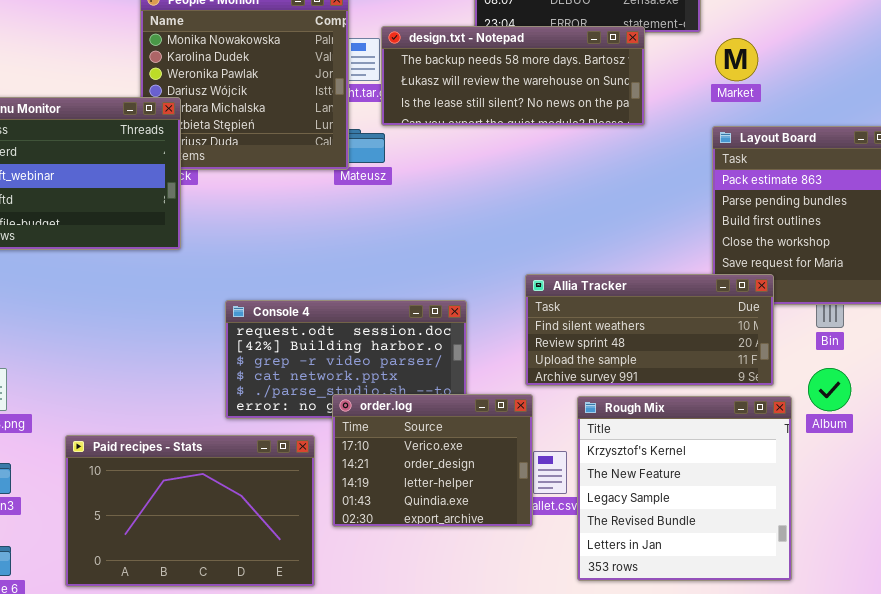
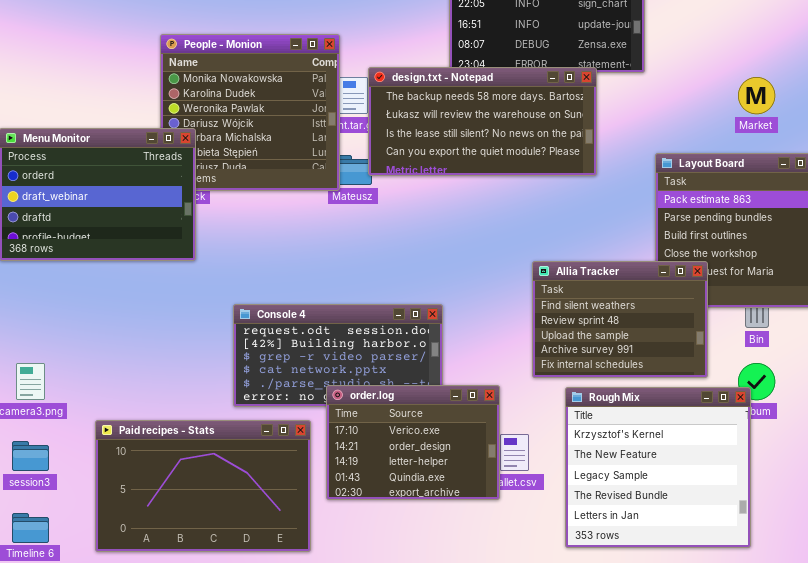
design.txt - Notepad: [381,26,645,126] -> [368,67,597,176], resized
Market: [715,38,758,81] -> [738,77,775,114], moved
Allia Tracker: [525,274,774,386] -> [532,261,708,378], resized
Rough Mix: [577,396,792,581] -> [565,387,751,548], moved

